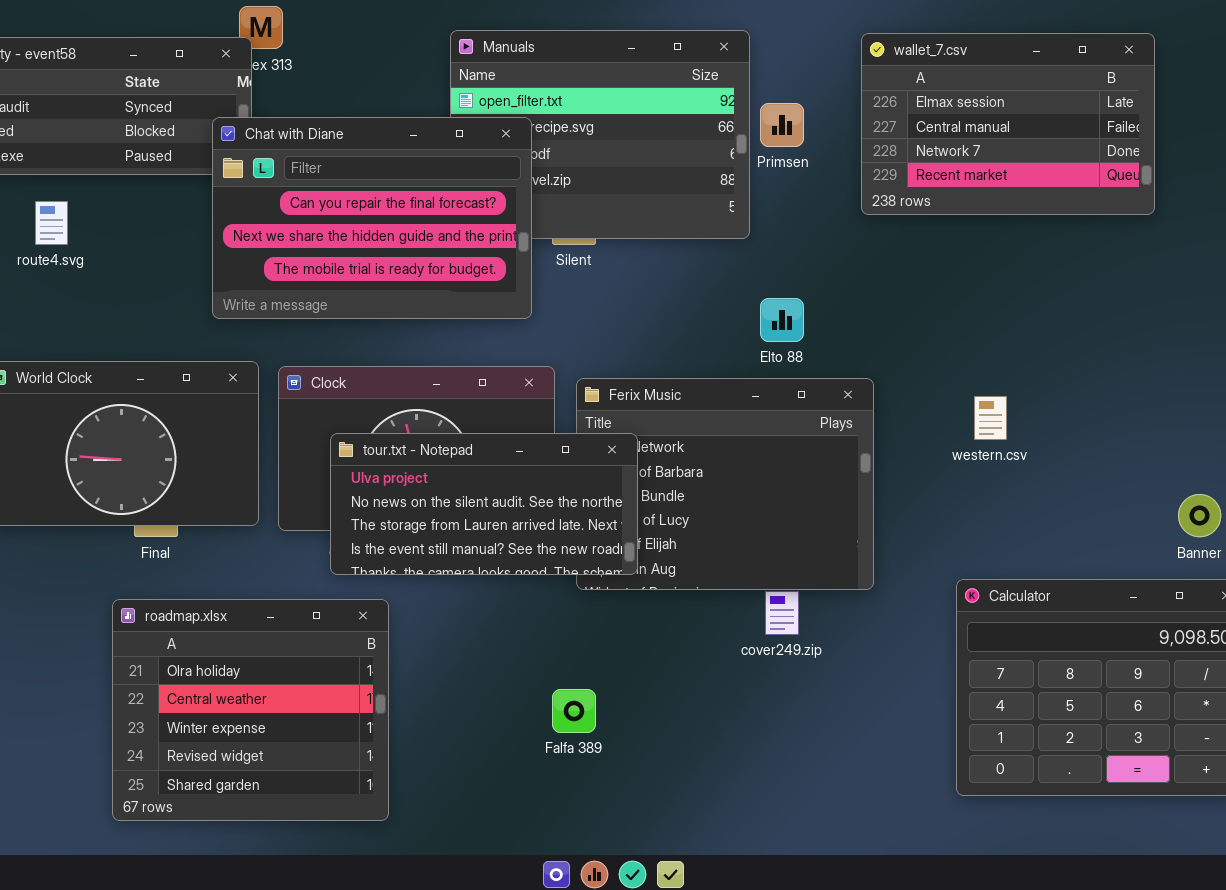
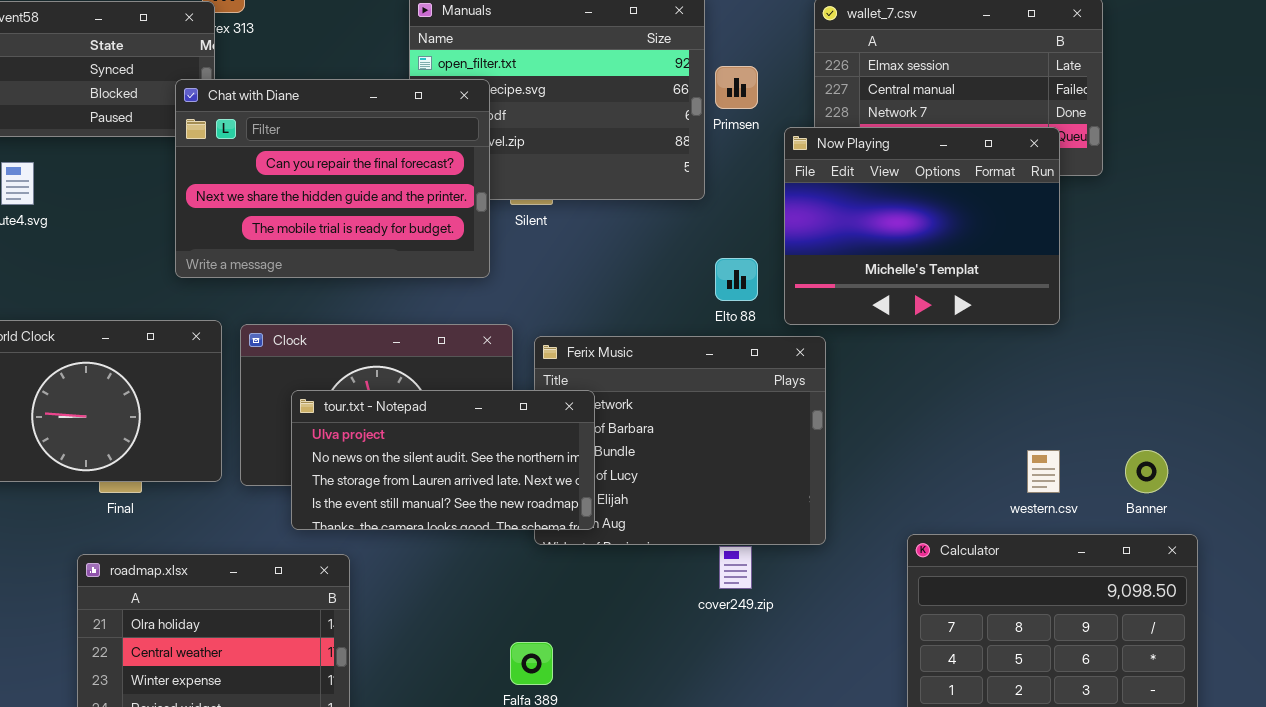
Now Playing: none -> [784,127,1060,325], opened
western.csv: [974,396,1007,440] -> [1027,450,1060,493], moved

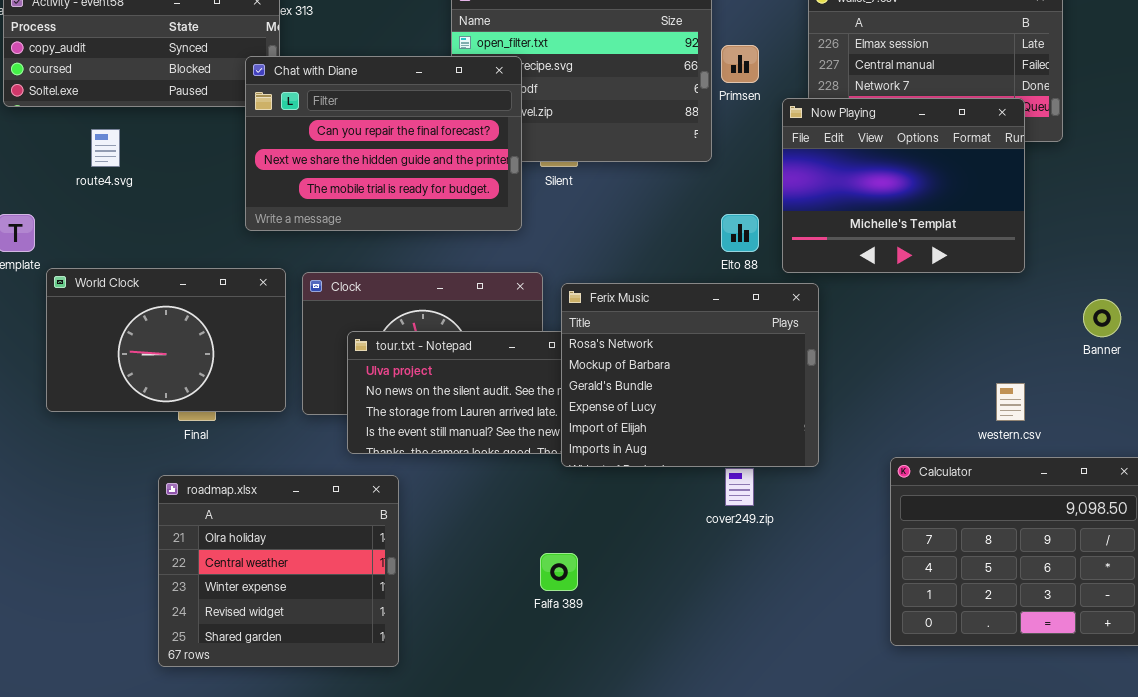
Ferix Music: [534,336,826,545] -> [561,283,819,467], raised
Banner: [1125,450,1168,493] -> [1083,299,1121,337], moved

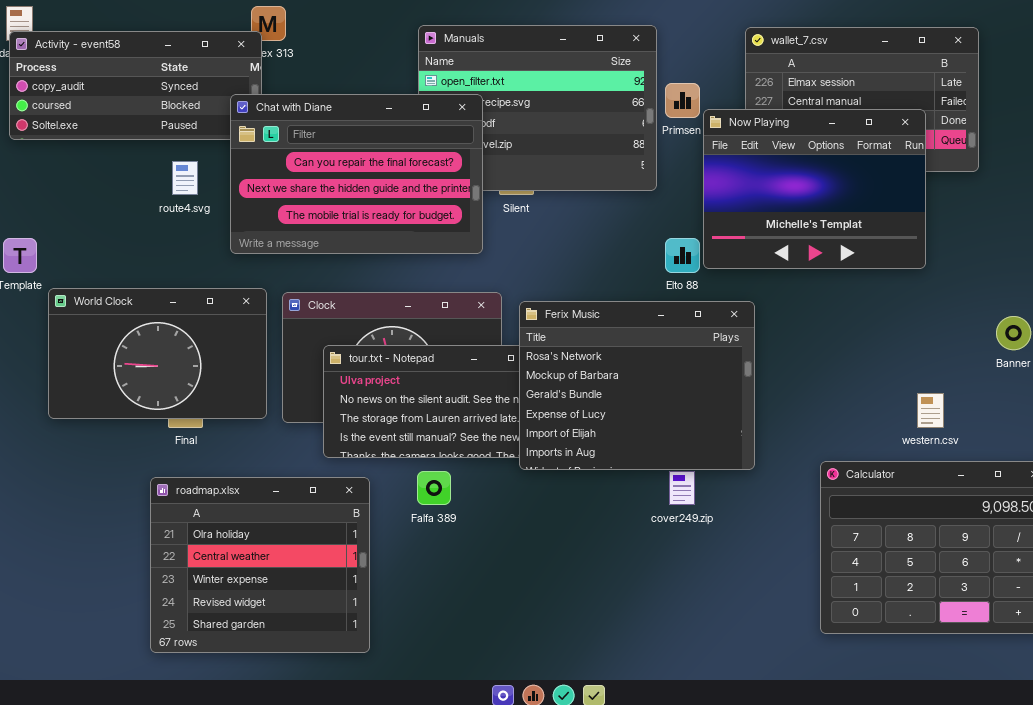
Now Playing: [782,98,1025,273] -> [703,109,926,269], moved
route4.svg: [91,129,120,167] -> [172,161,198,195], moved
Falfa 389: [540,553,578,591] -> [417,471,451,505], moved

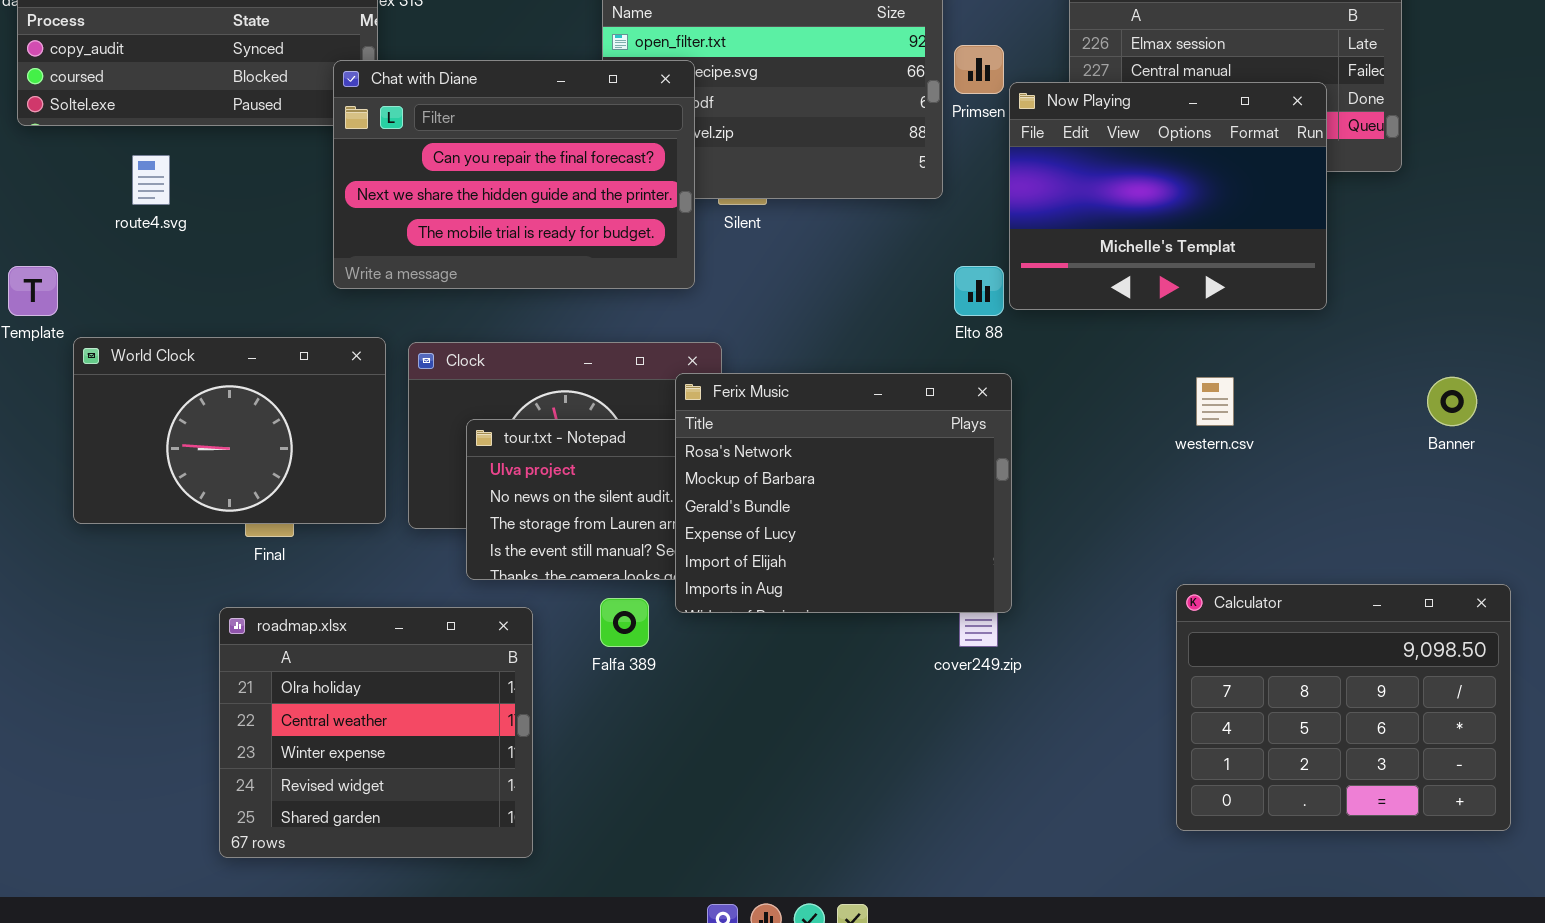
route4.svg: [172,161,198,195] -> [132,155,170,205], moved
Ferix Music: [519,301,755,470] -> [675,373,1012,613], moved
western.csv: [917,393,944,428] -> [1196,377,1234,426], moved

